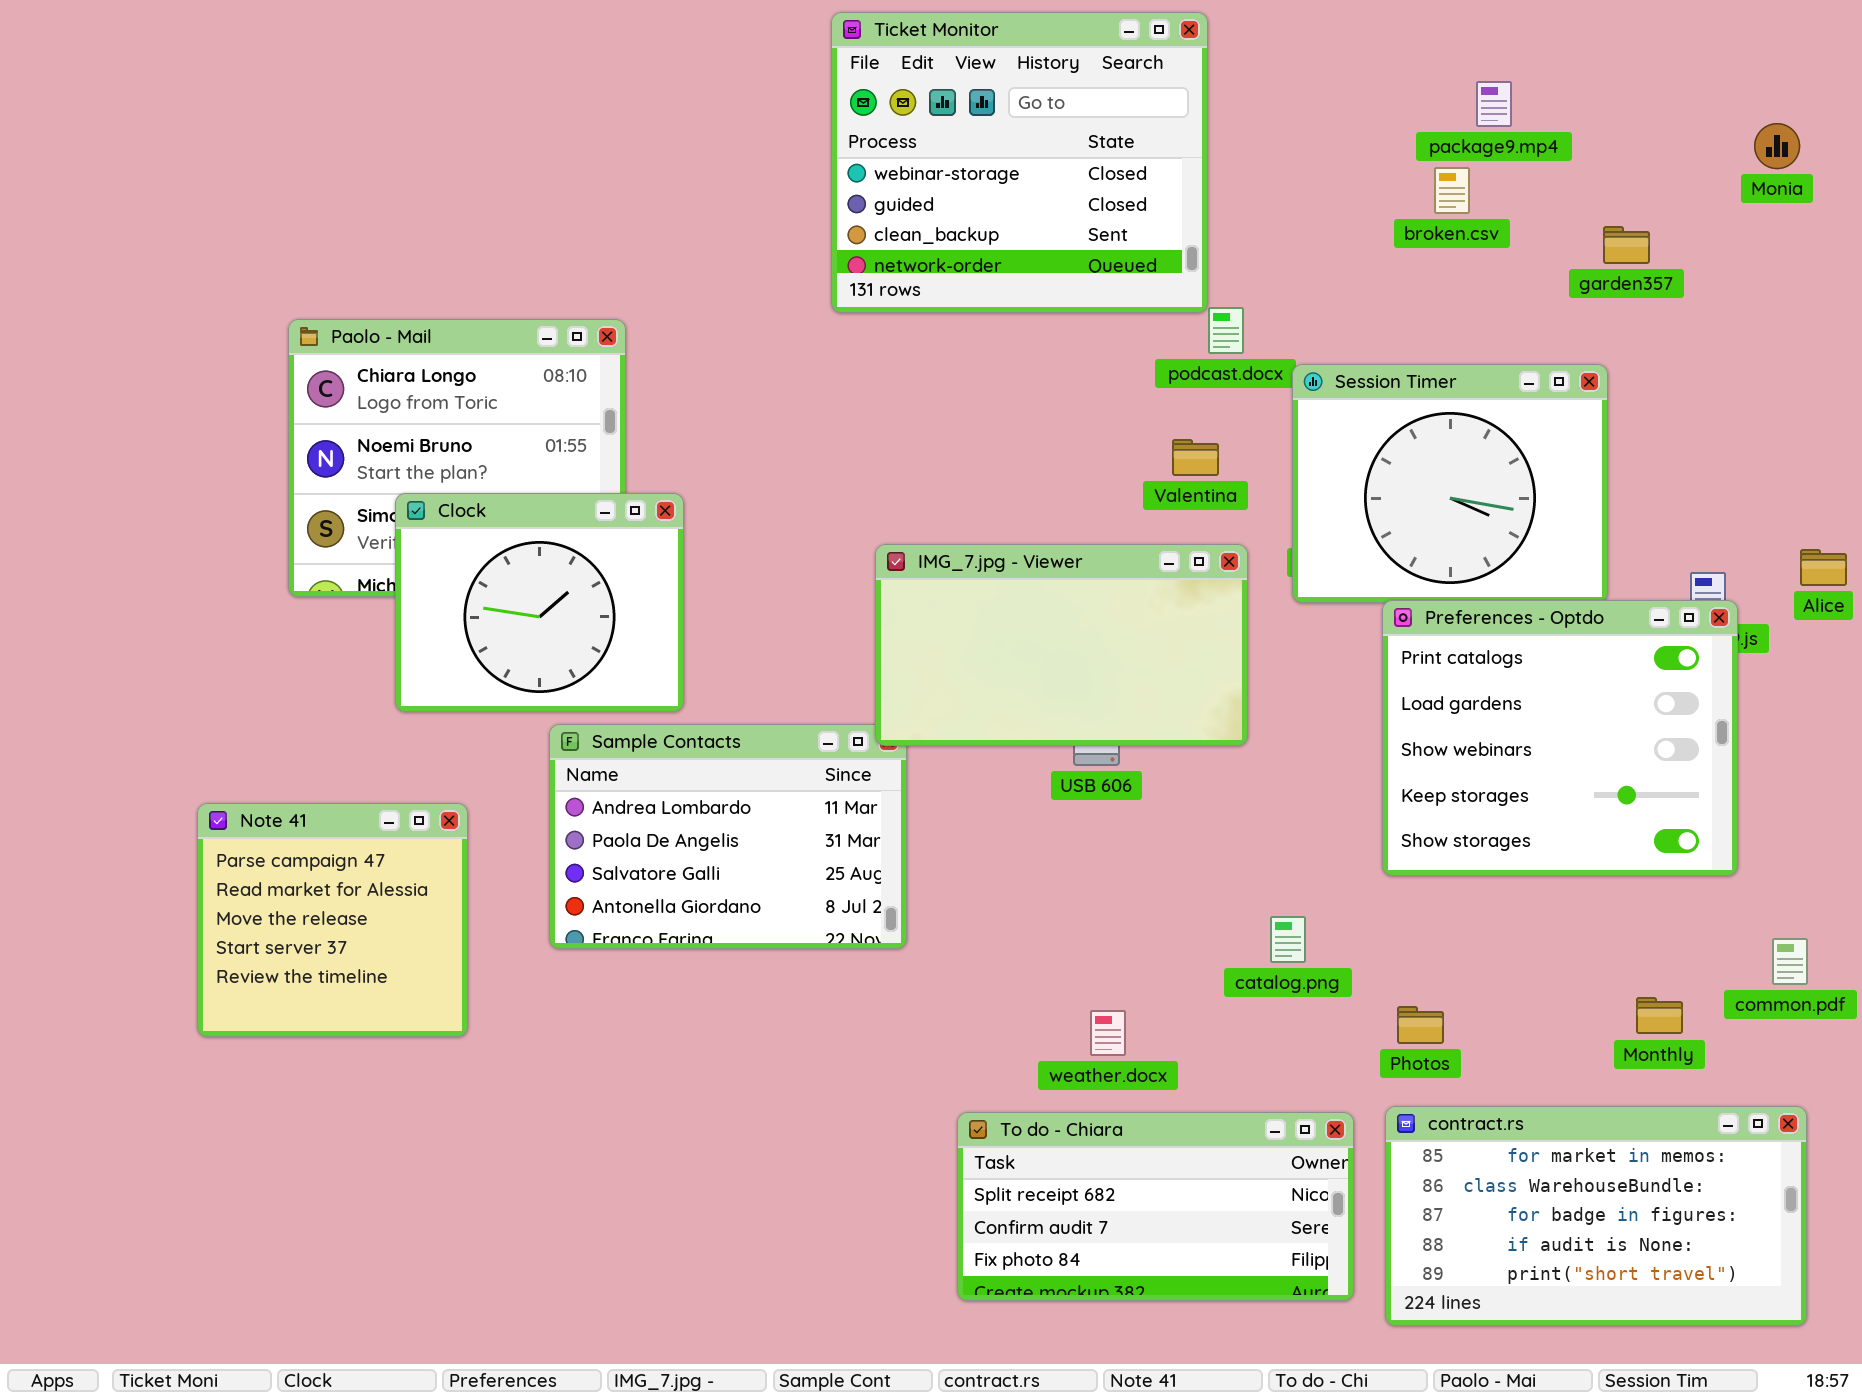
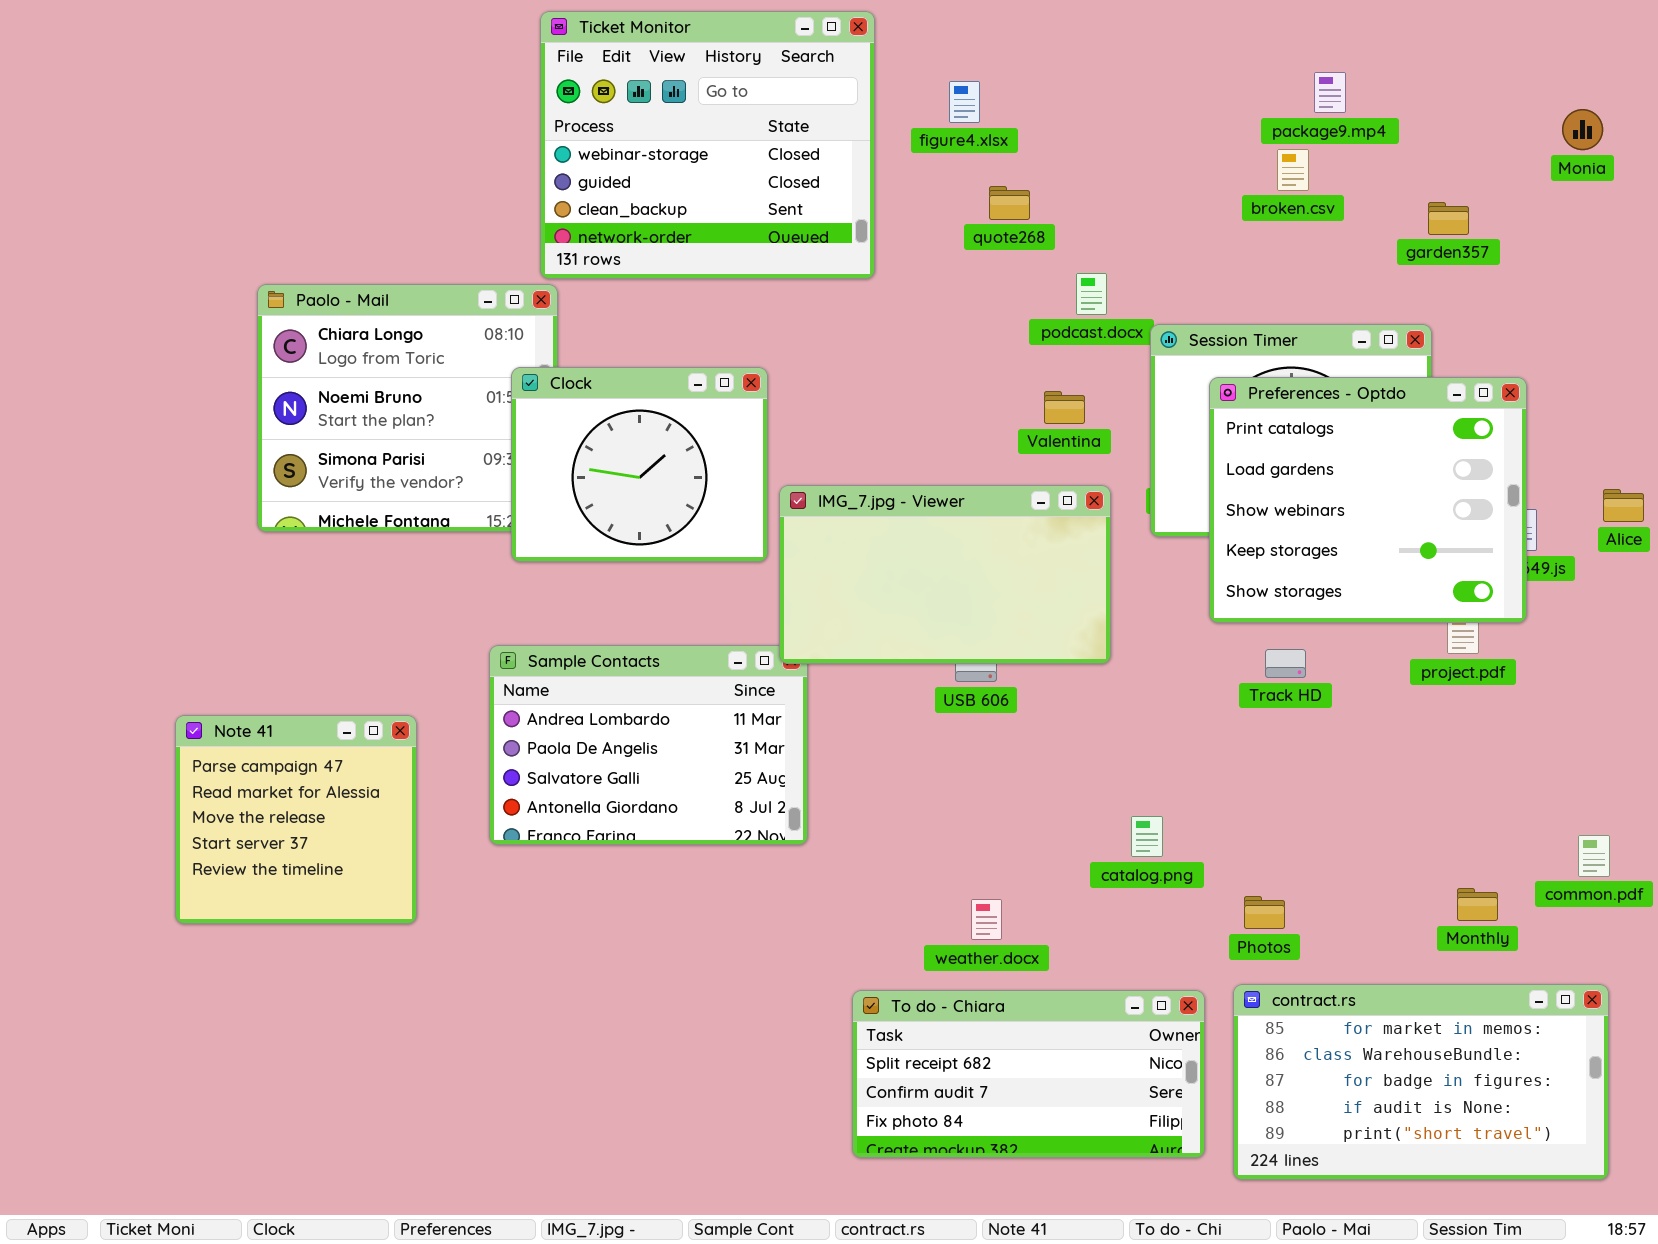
Ticket Monitor: [831,12,1208,313] -> [540,11,875,279], moved
Clock: [395,493,684,712] -> [511,367,768,562], moved
Preferences - Optdo: [1382,600,1738,876] -> [1209,377,1527,623], moved

